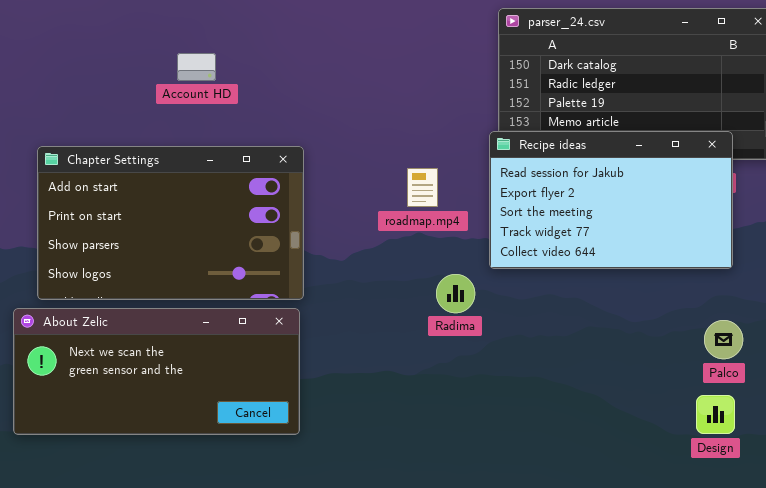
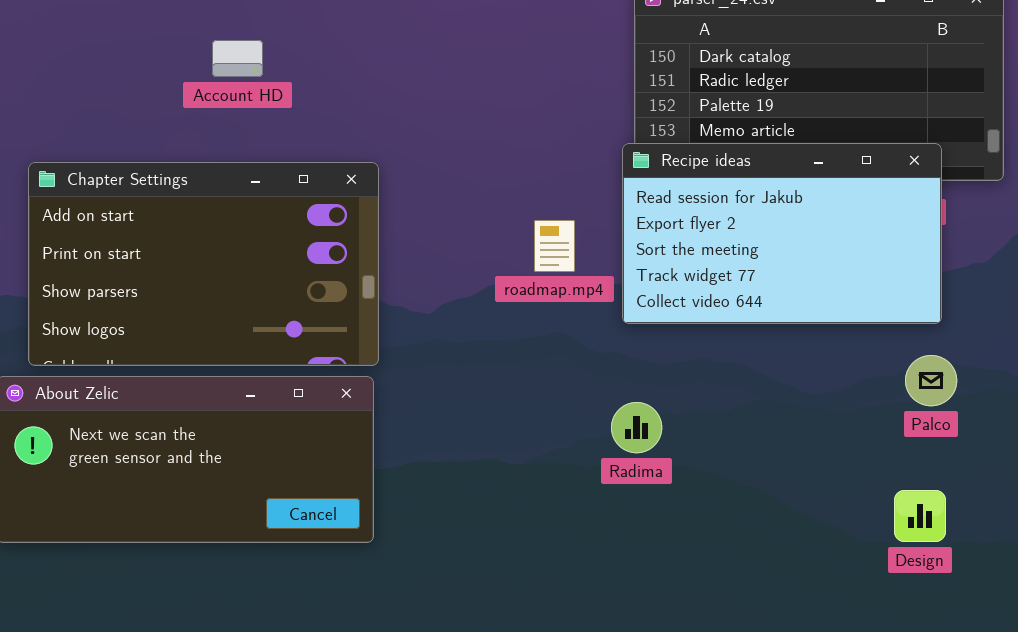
roadmap.mp4: [407,168,438,207] -> [534,220,575,272], moved
Radima: [436,274,475,313] -> [611,402,662,453], moved
Palco: [704,320,743,359] -> [905,355,957,406], moved

